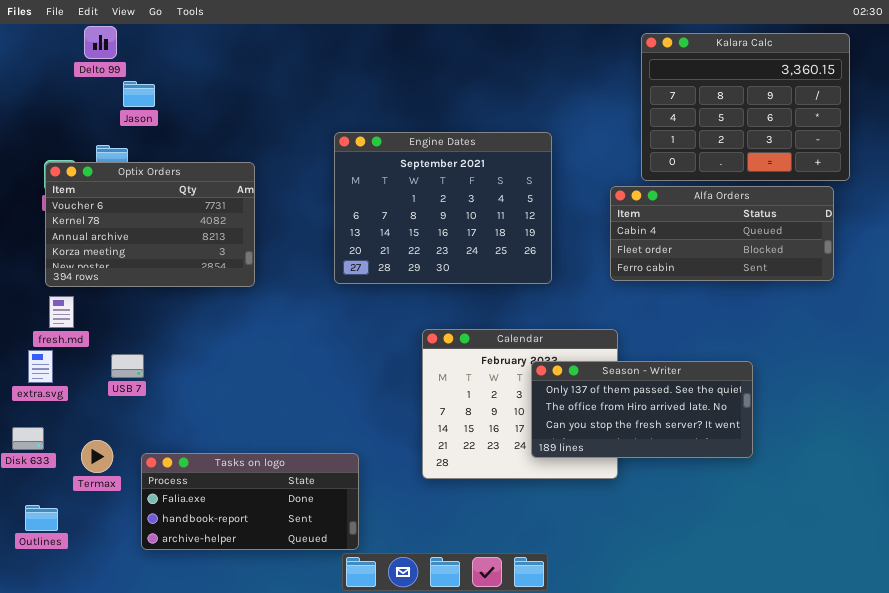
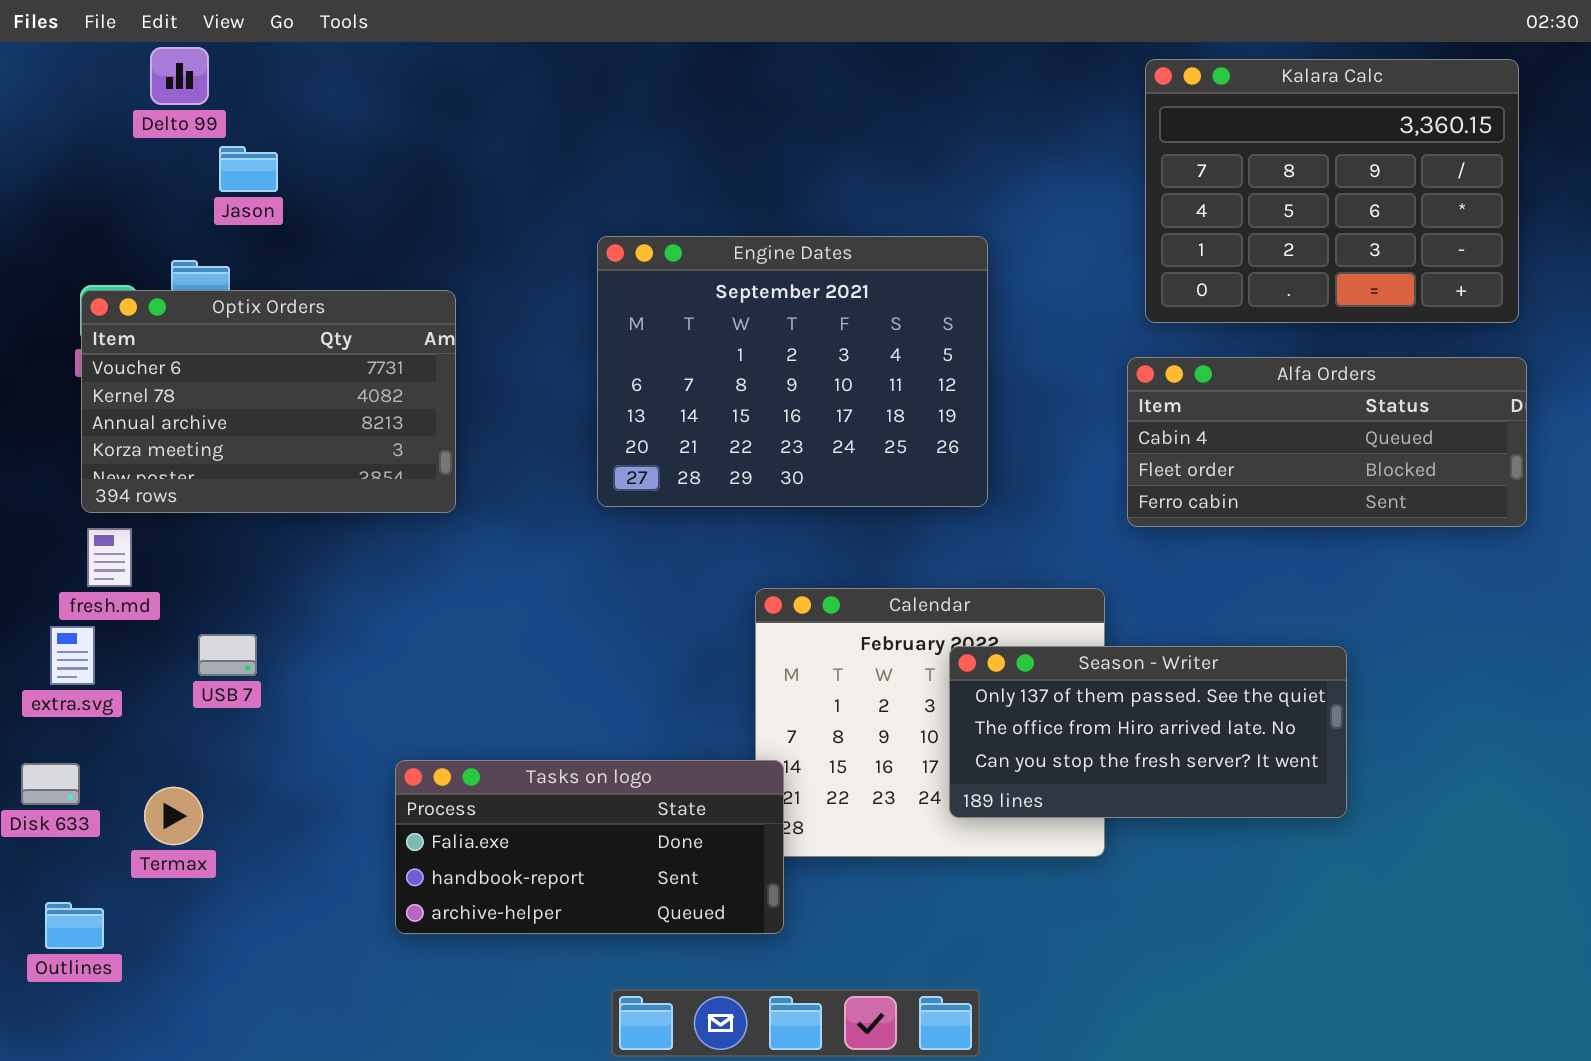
Alfa Orders: [610,186,834,281] -> [1127,357,1527,527], moved
Tasks on logo: [141,453,359,550] -> [395,760,784,934], moved

